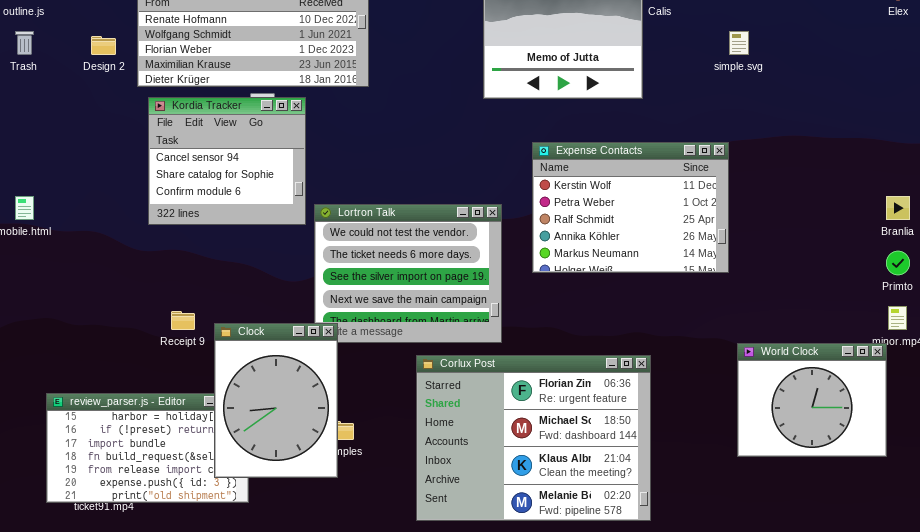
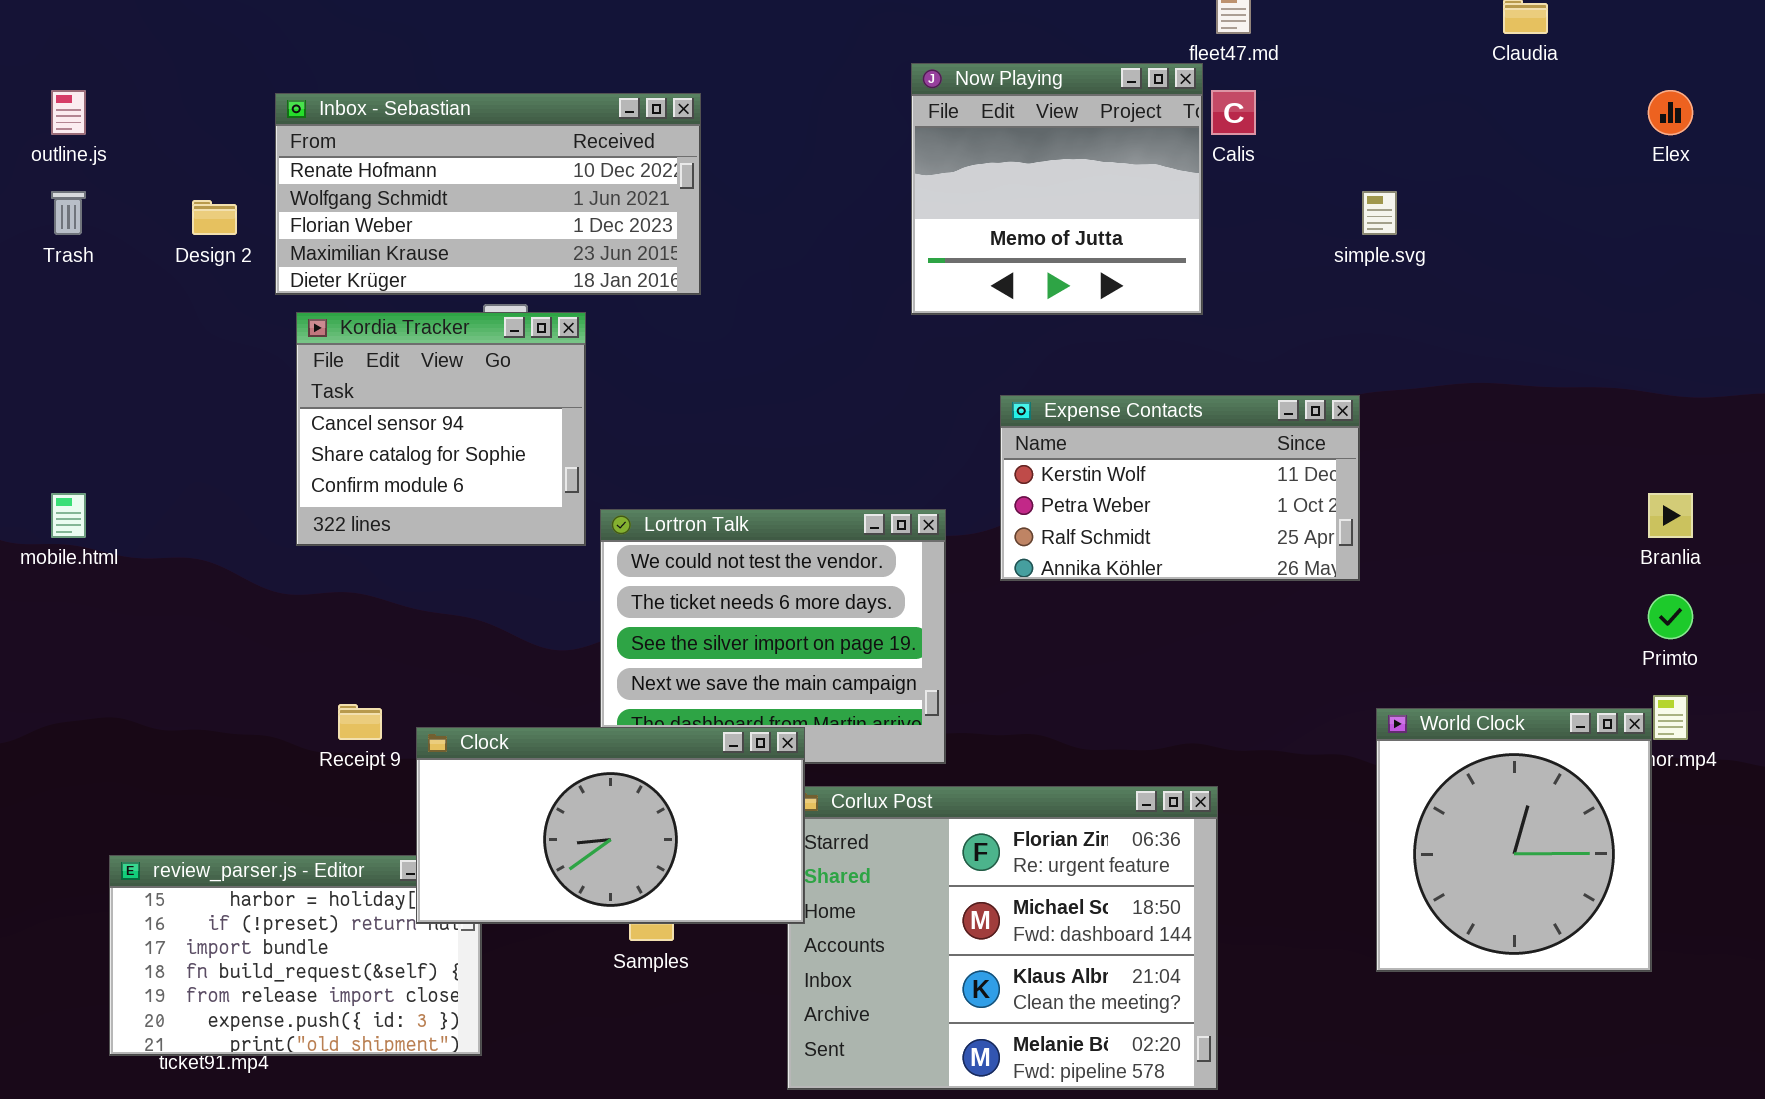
Expense Contacts: [532,142,729,273] -> [1000,395,1360,581], resized
Clock: [214,323,338,478] -> [416,727,805,924], resized
World Clock: [737,343,887,457] -> [1376,708,1652,972], resized

